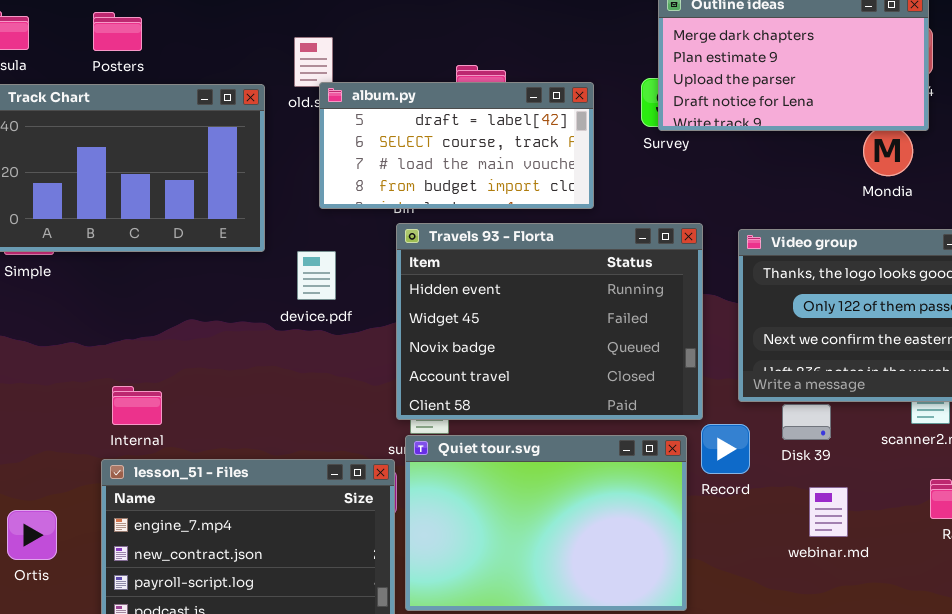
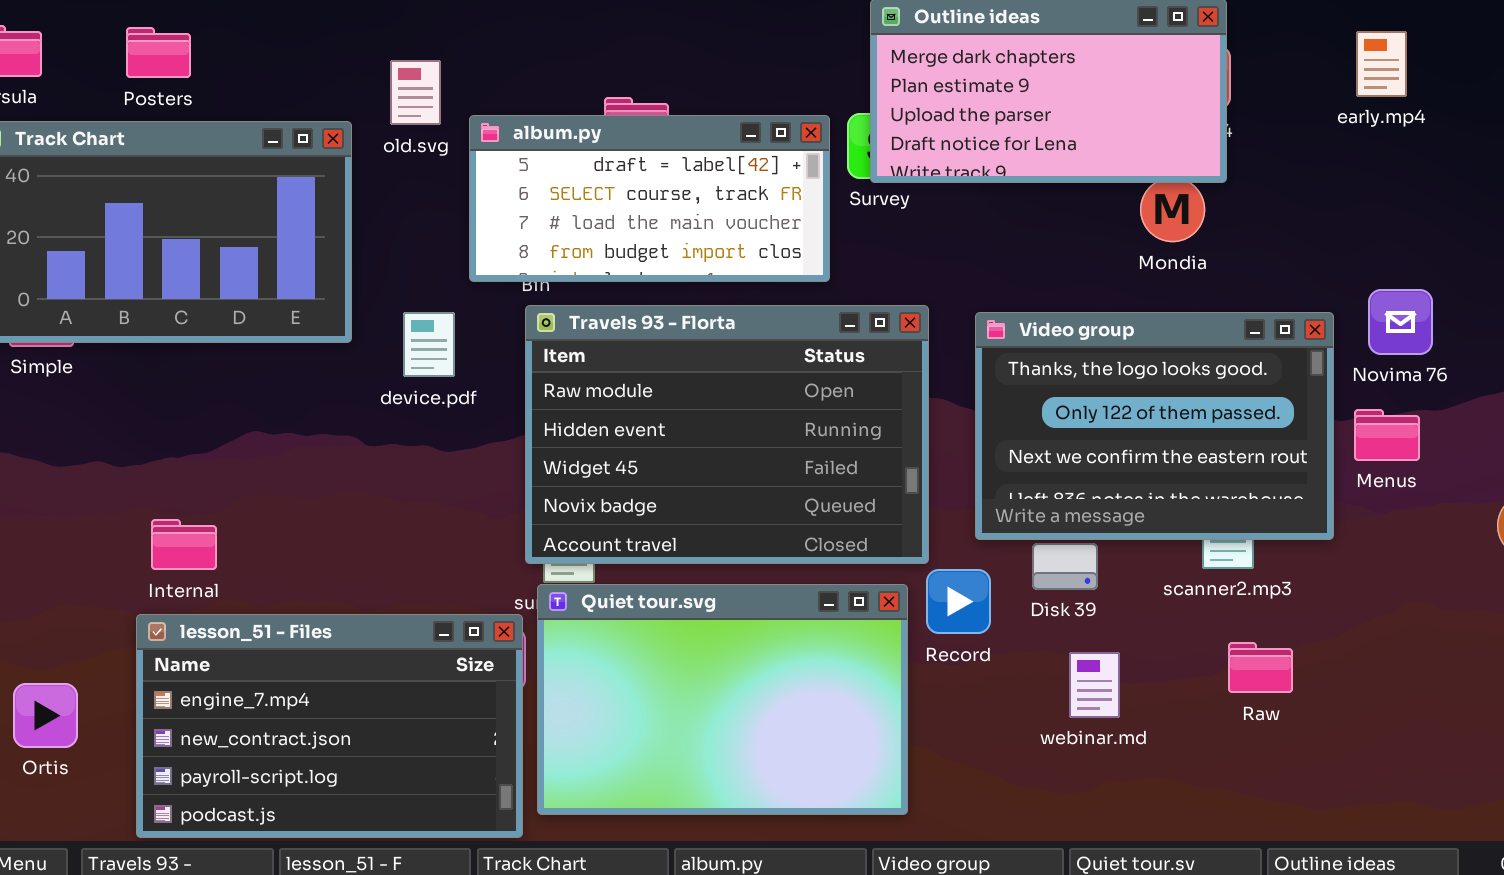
album.py: [319,82,594,209] -> [469,115,830,282], moved
Travels 93 - Florta: [396,223,703,420] -> [525,305,929,564], scrolled up 1 row
device.pdf: [297,251,336,300] -> [403,312,455,377], moved

